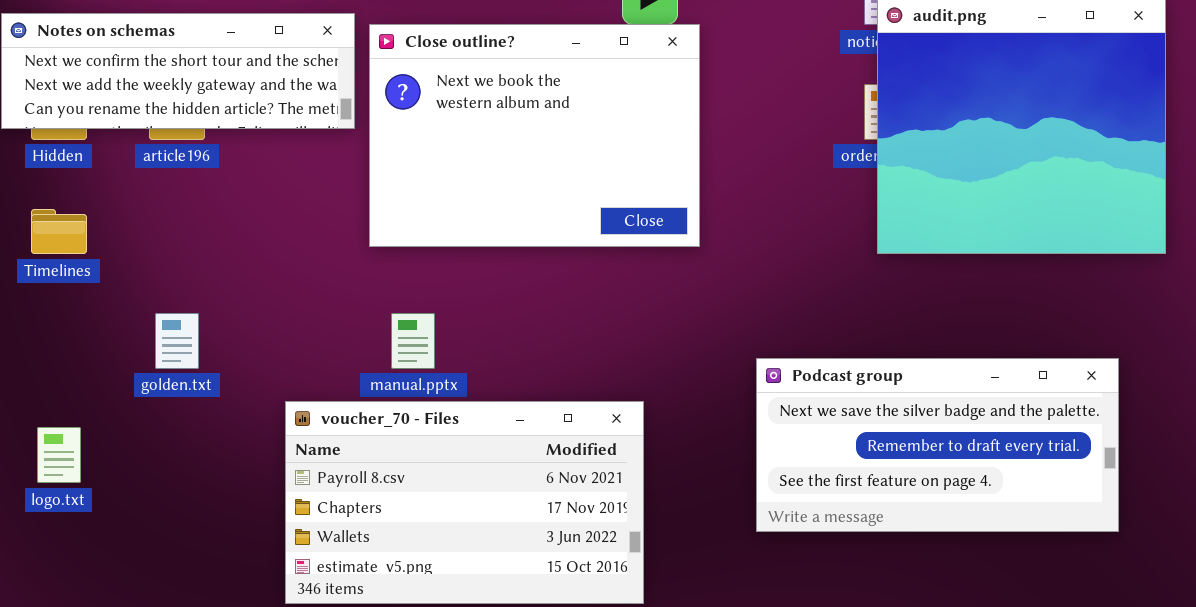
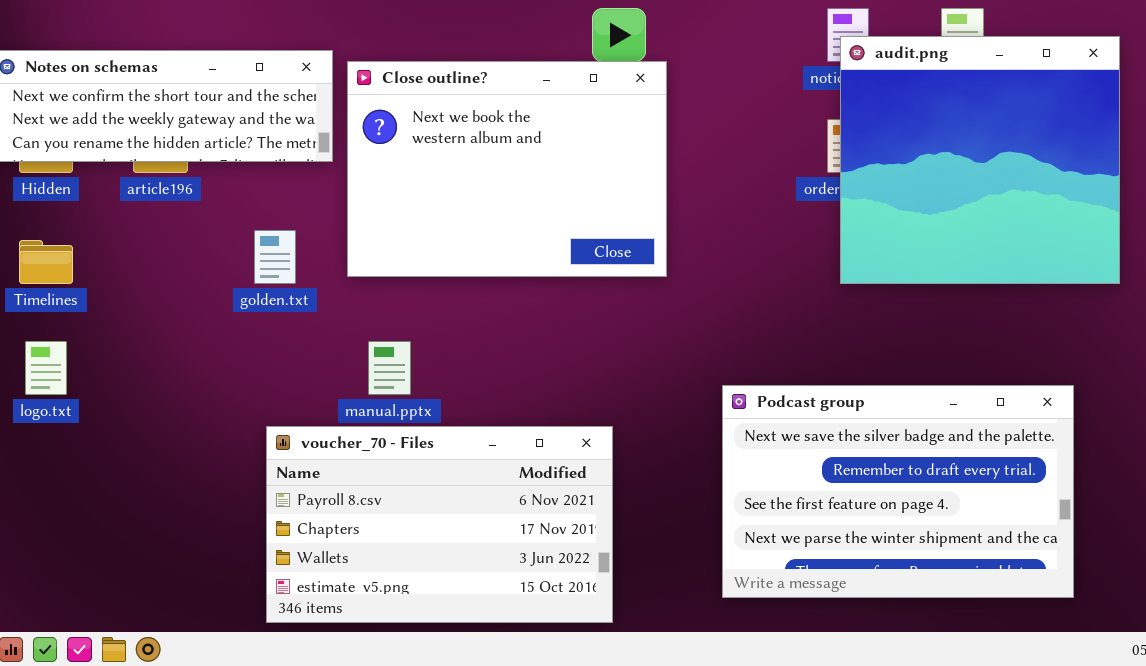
golden.txt: [155,313,199,369] -> [254,230,296,284], moved
Podcast group: [756,358,1119,532] -> [722,385,1074,598], resized
logo.txt: [37,427,81,483] -> [25,341,67,395], moved

